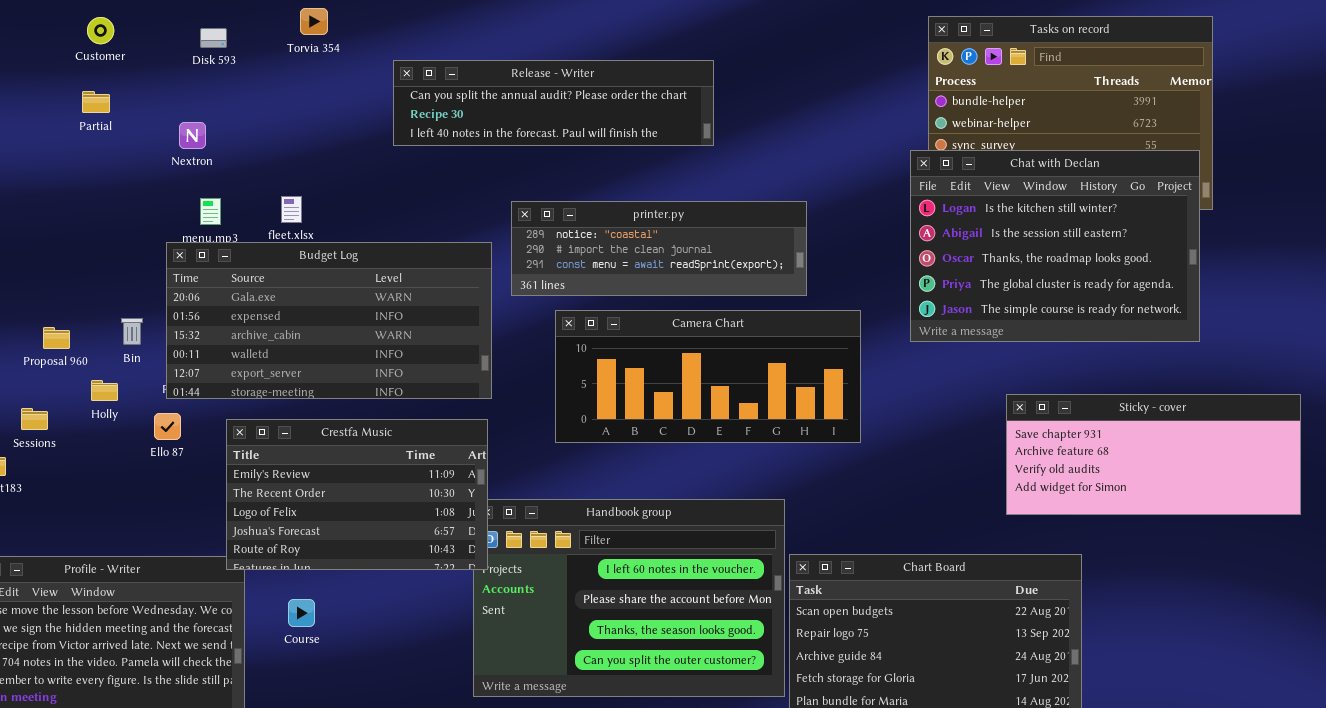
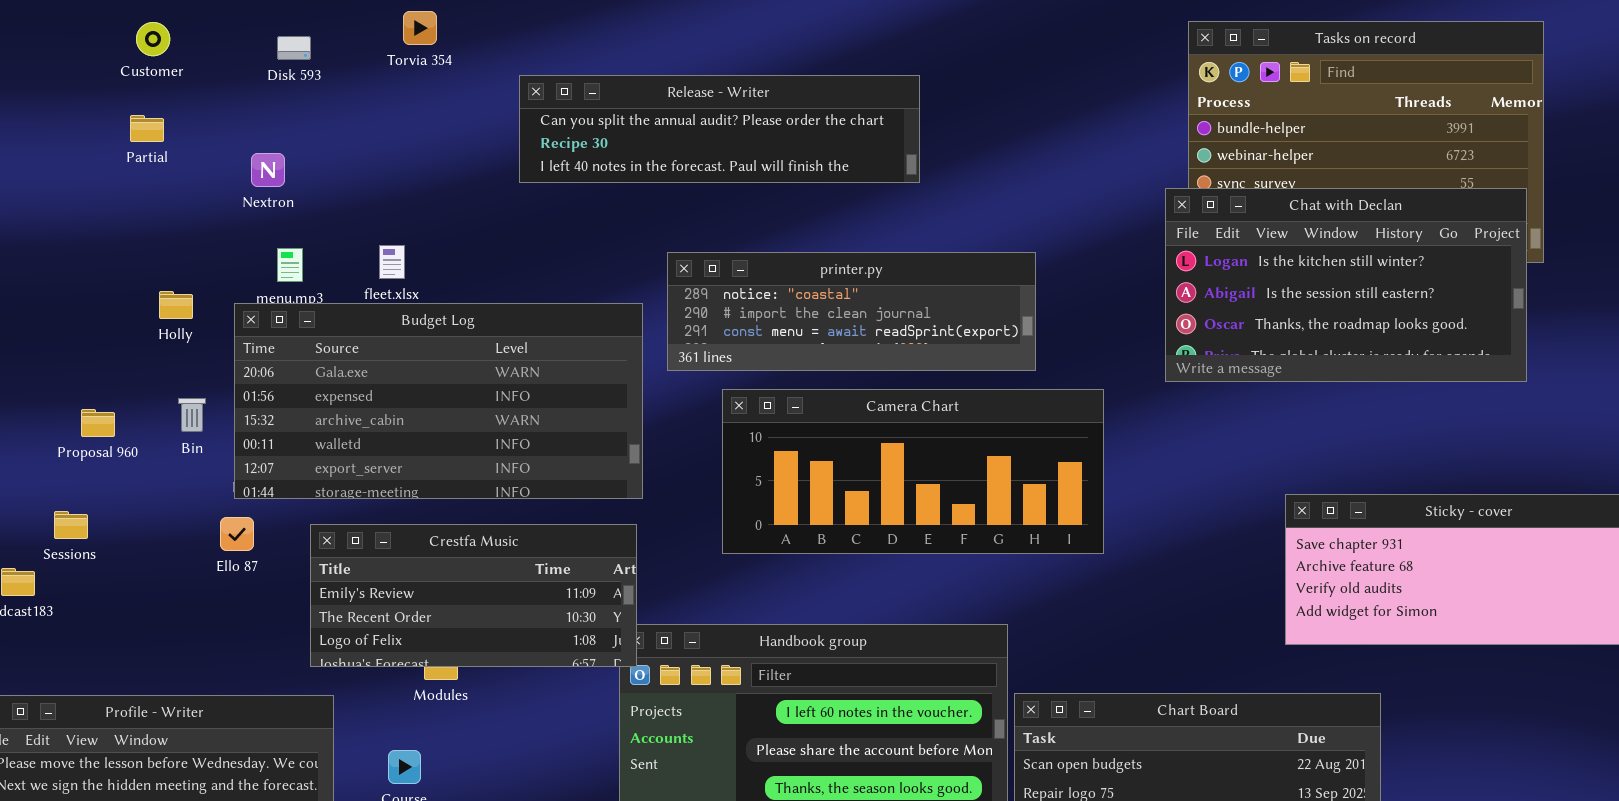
Chat with Declan: [910,150,1200,342] -> [1165,188,1527,382], resized
Holly: [91,380,118,401] -> [159,291,193,319], moved
Crestfa Music: [226,419,488,570] -> [310,524,637,667], resized

